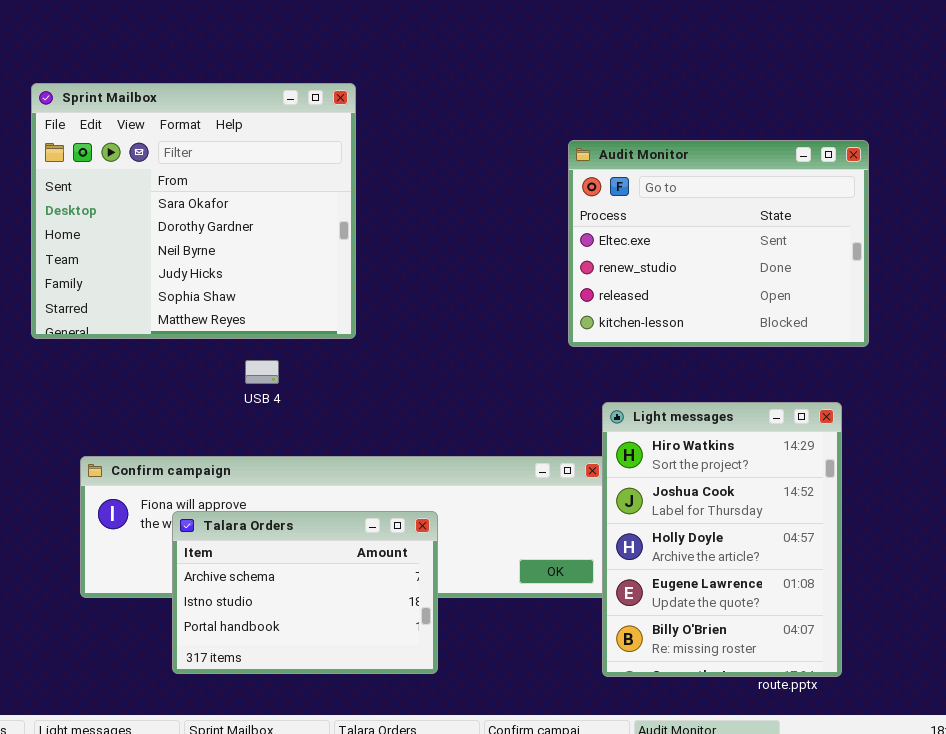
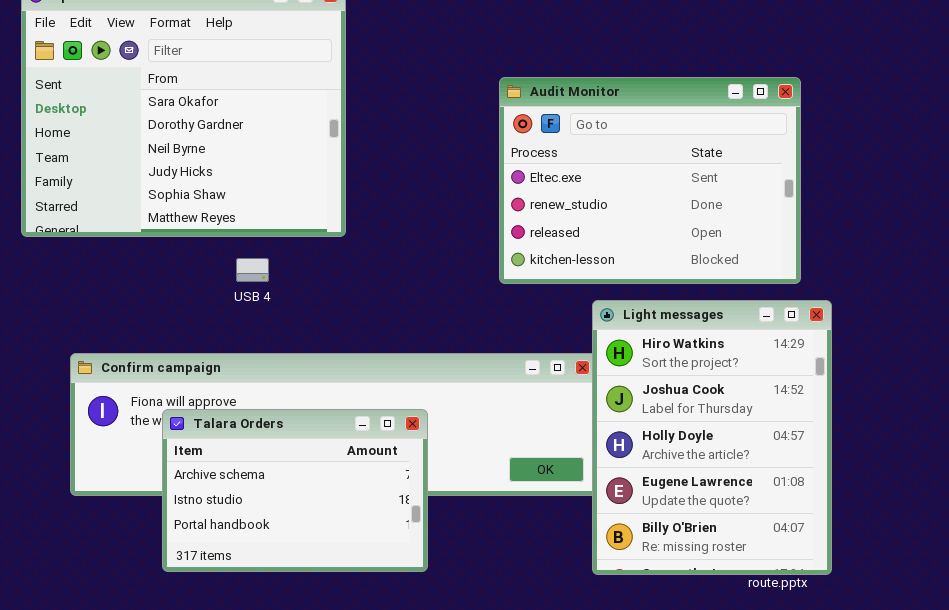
Audit Monitor: [568,140,869,347] -> [499,77,801,284], moved

